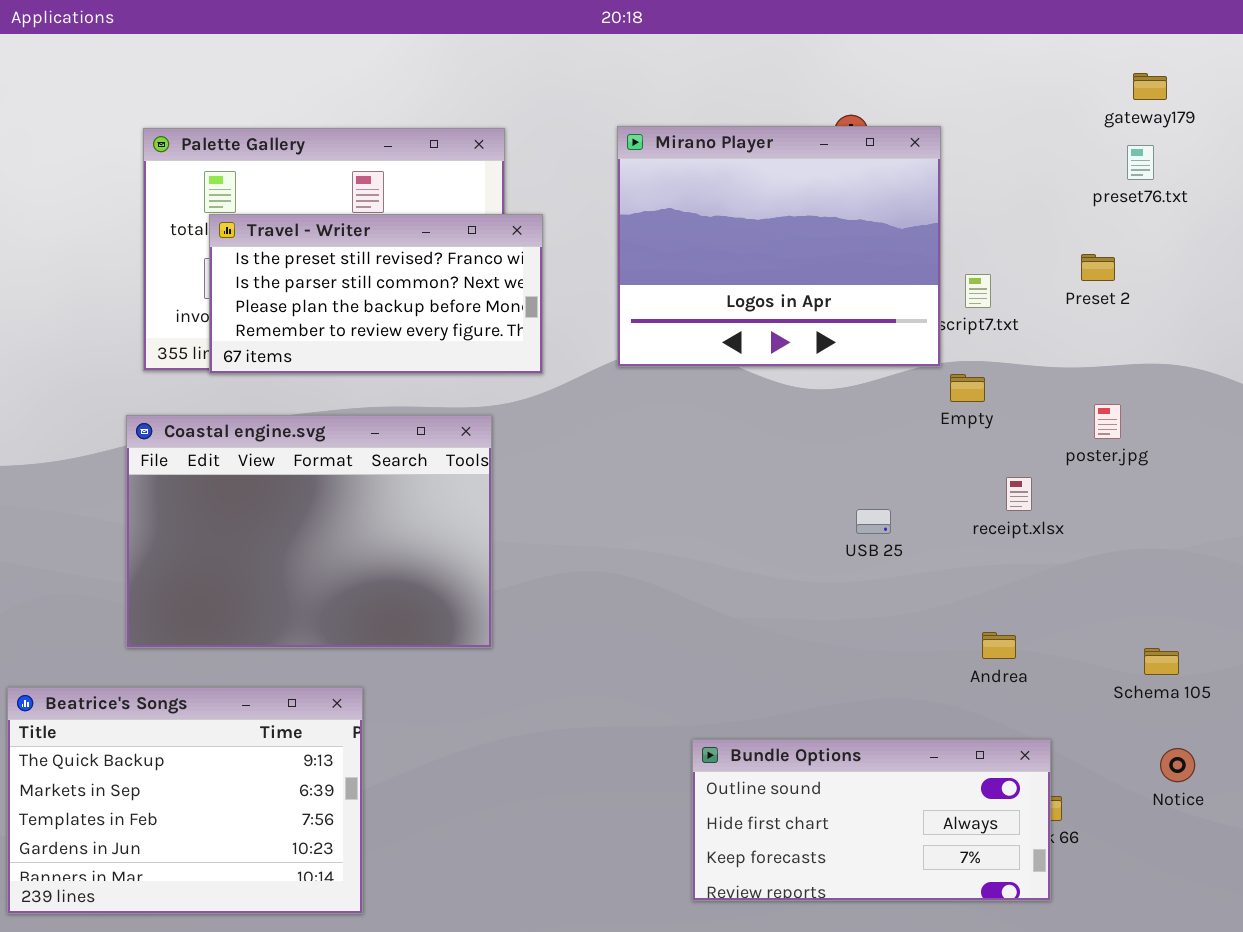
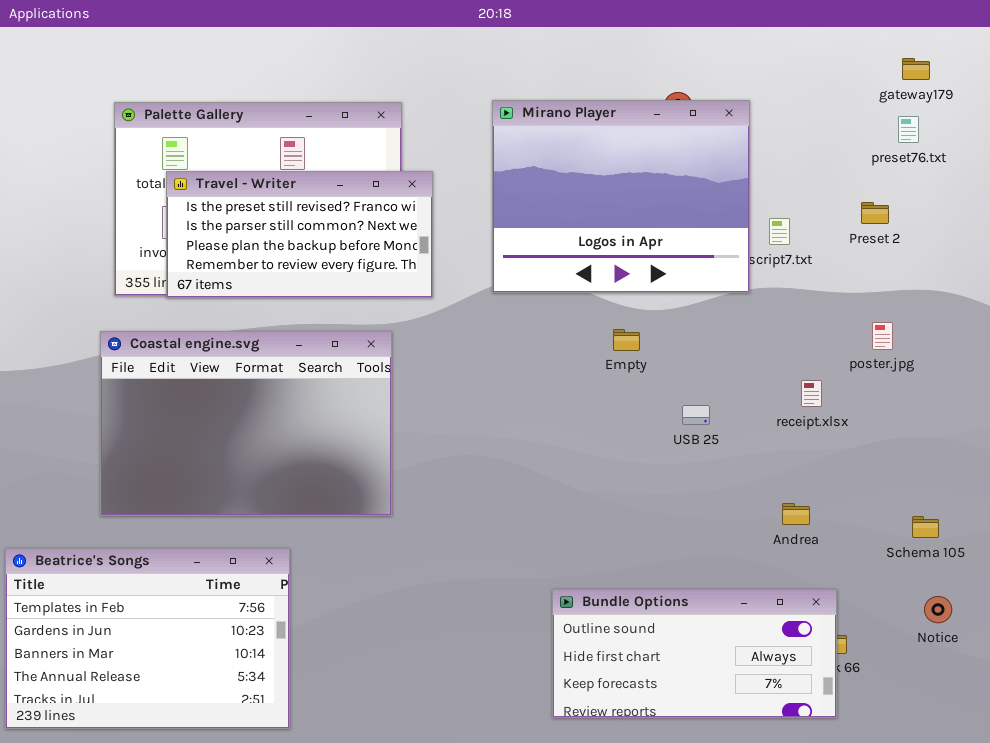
Empty: [950,374,985,402] -> [613,329,640,351], moved
Beatrice's Songs: [7,687,363,914] -> [5,548,290,729], scrolled down 2 rows

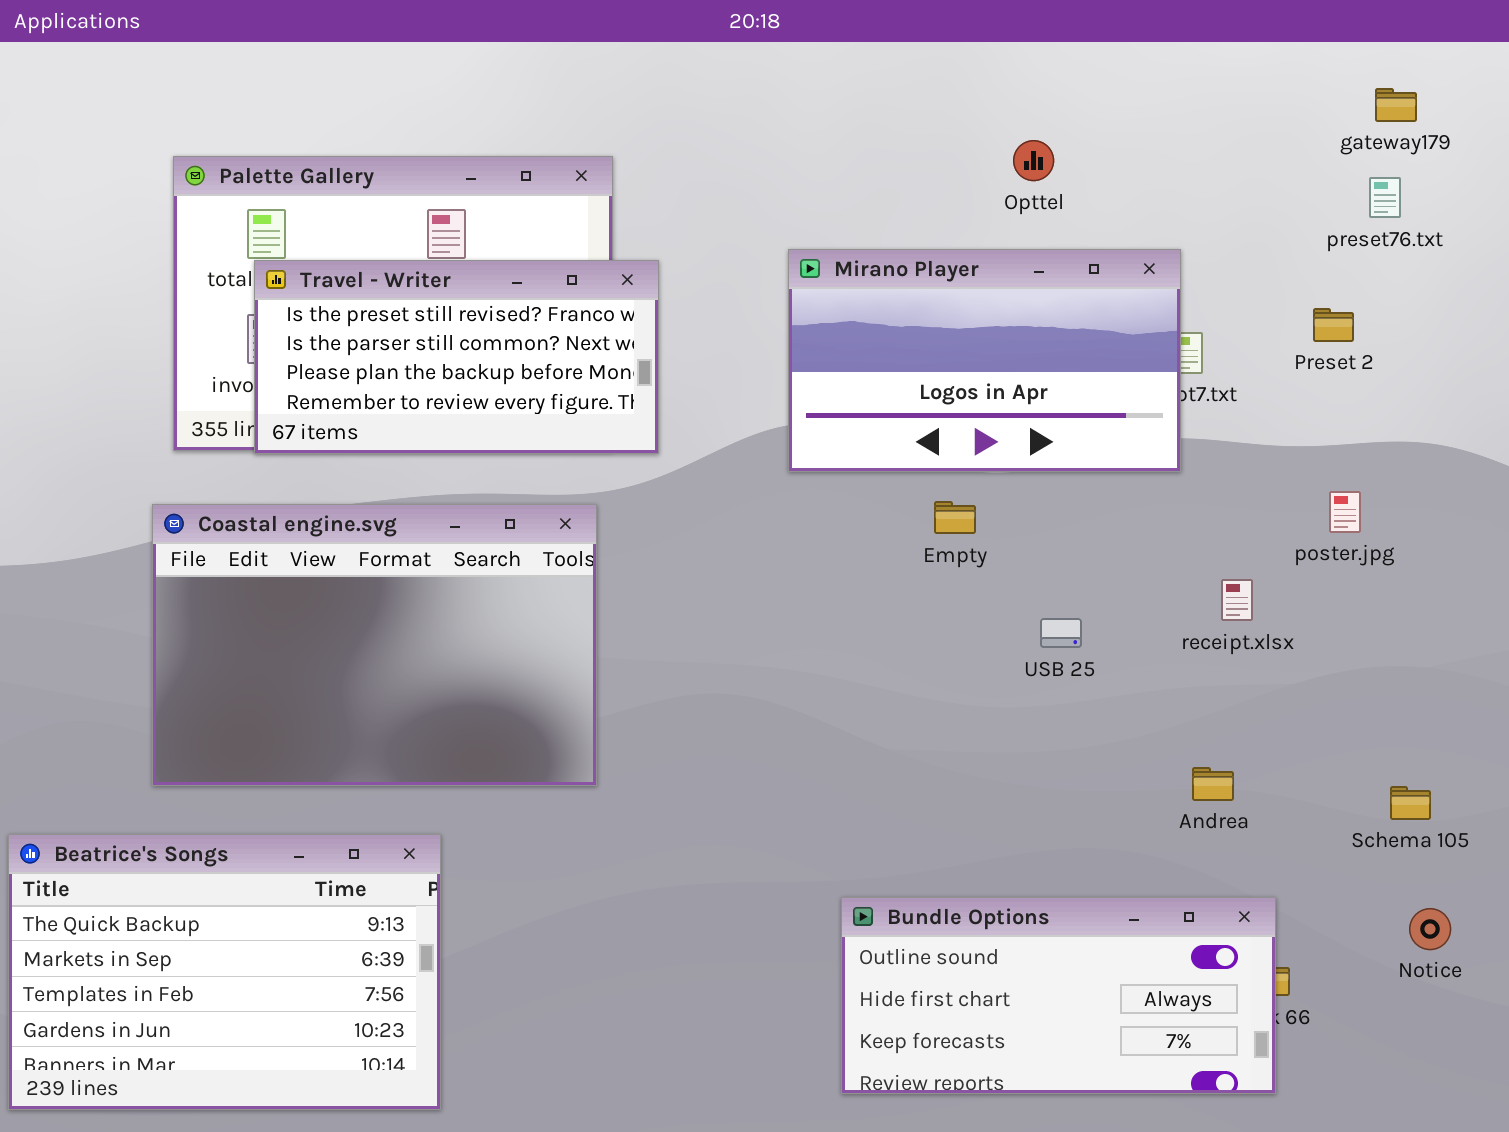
Mirano Player: [492,100,750,293] -> [788,249,1181,472], moved, resized
Beatrice's Songs: [5,548,290,729] -> [8,834,441,1110], scrolled up 2 rows

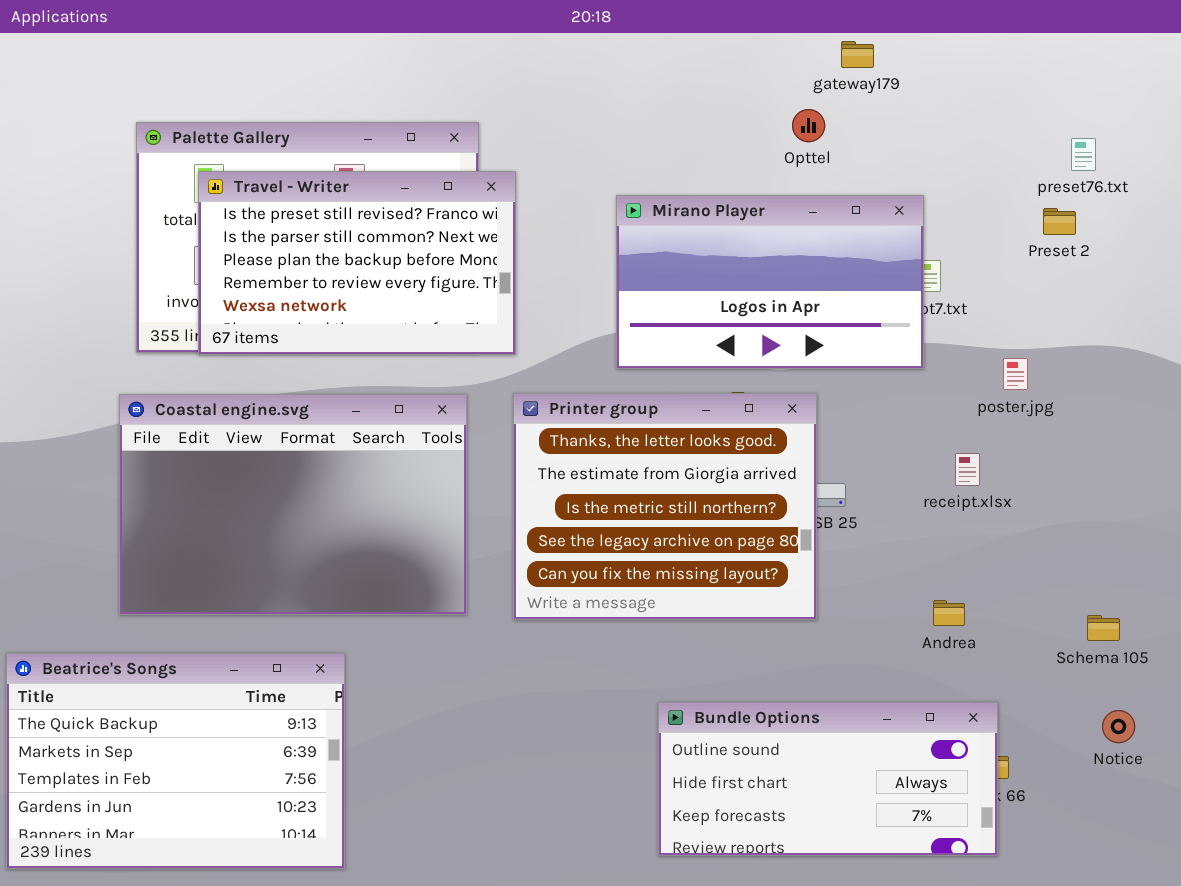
gateway179: [1375,88,1417,122] -> [841,41,874,68], moved
Travel - Writer: [254,260,659,454] -> [198,171,516,355], resized
Preset 2: [1313,308,1354,342] -> [1043,208,1076,235], moved
poster.jpg: [1329,491,1361,533] -> [1003,358,1028,390], moved
Printer group: none -> [513,393,817,620], opened

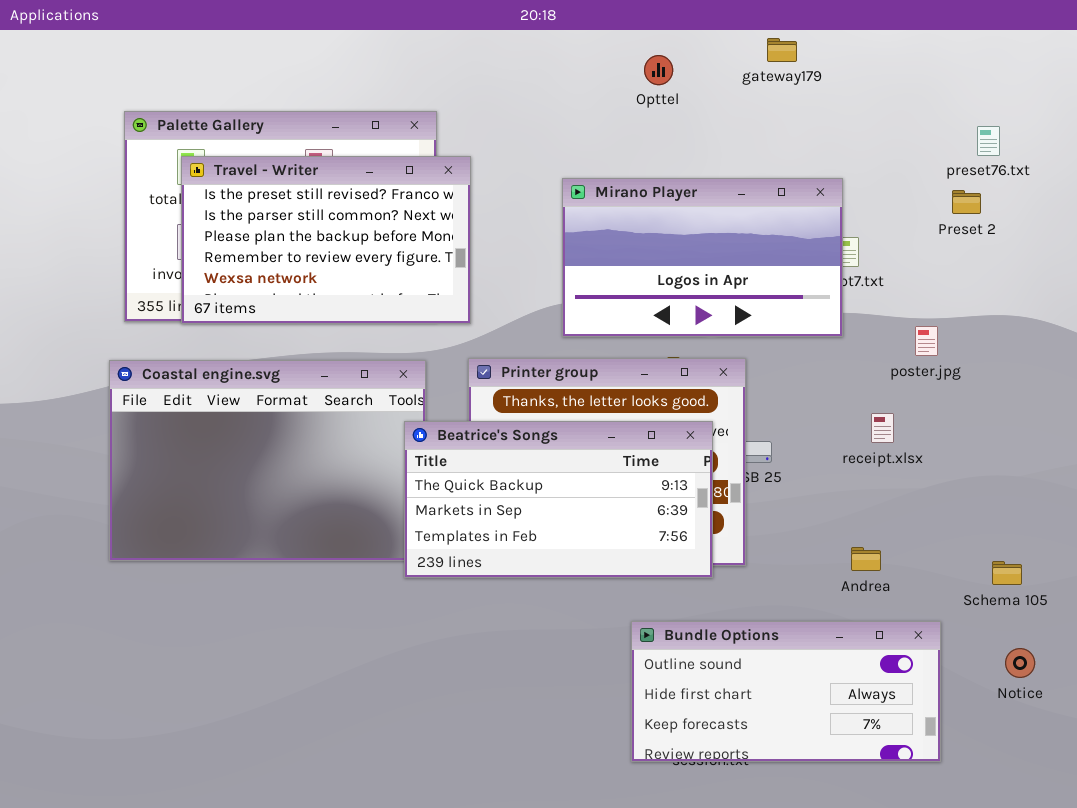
Opttel: [792,109,825,142] -> [644,55,673,85], moved
Beatrice's Songs: [6,653,345,869] -> [404,421,713,578], moved, resized
Bundle Options: [658,702,998,856] -> [631,621,941,762], moved

